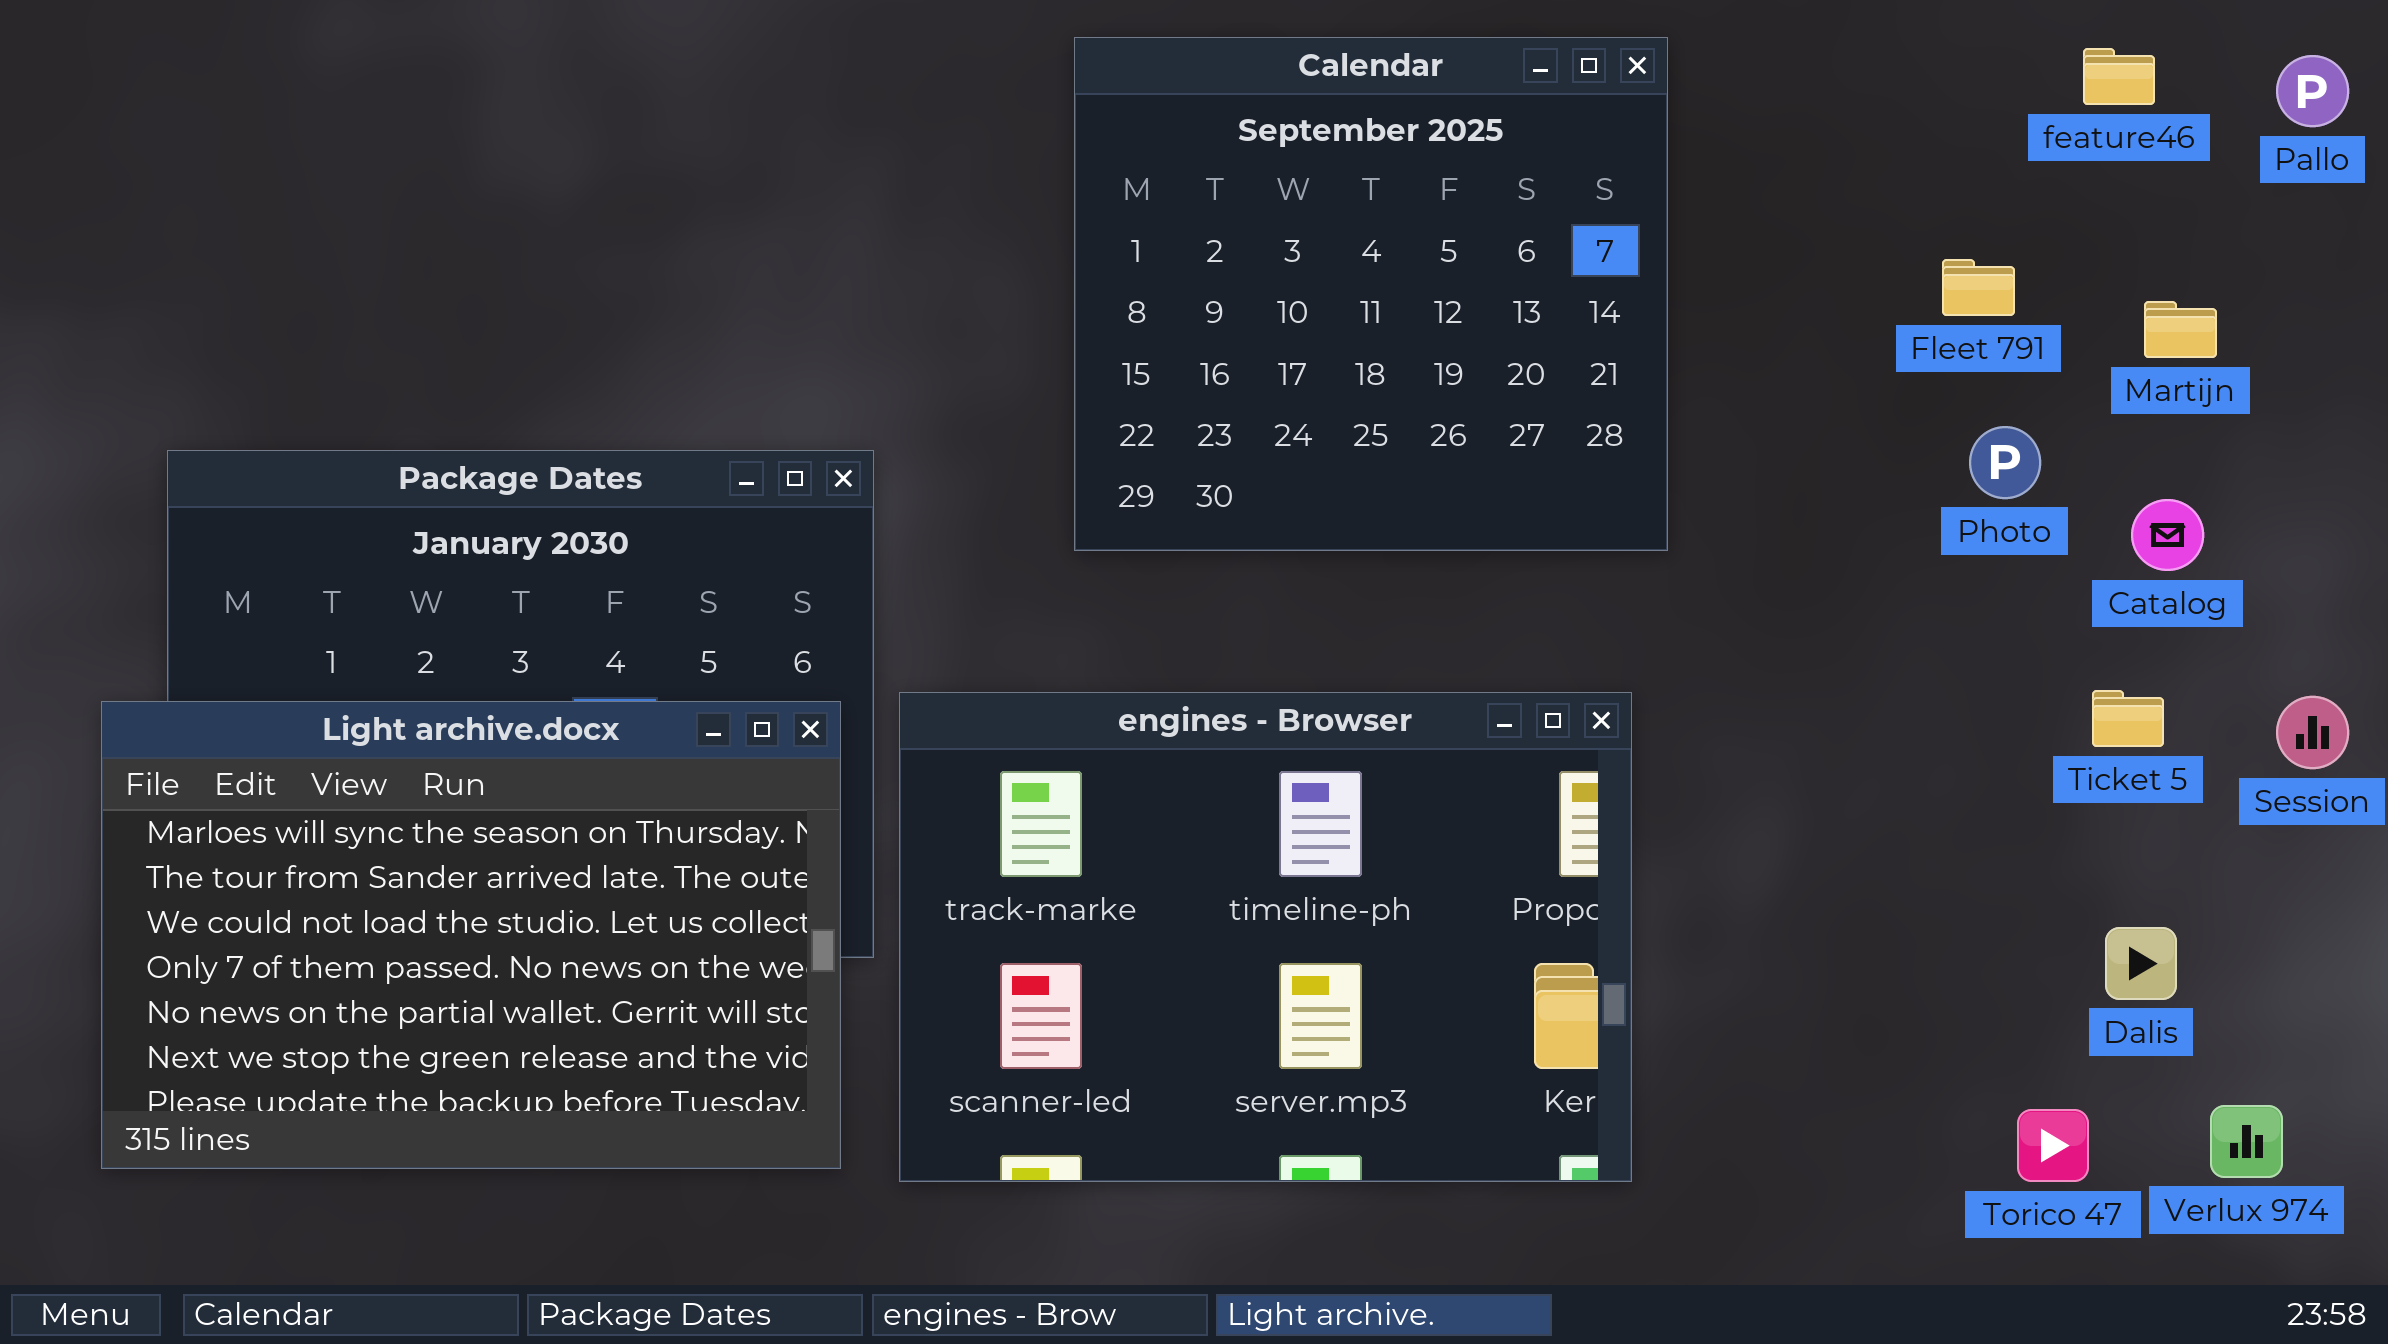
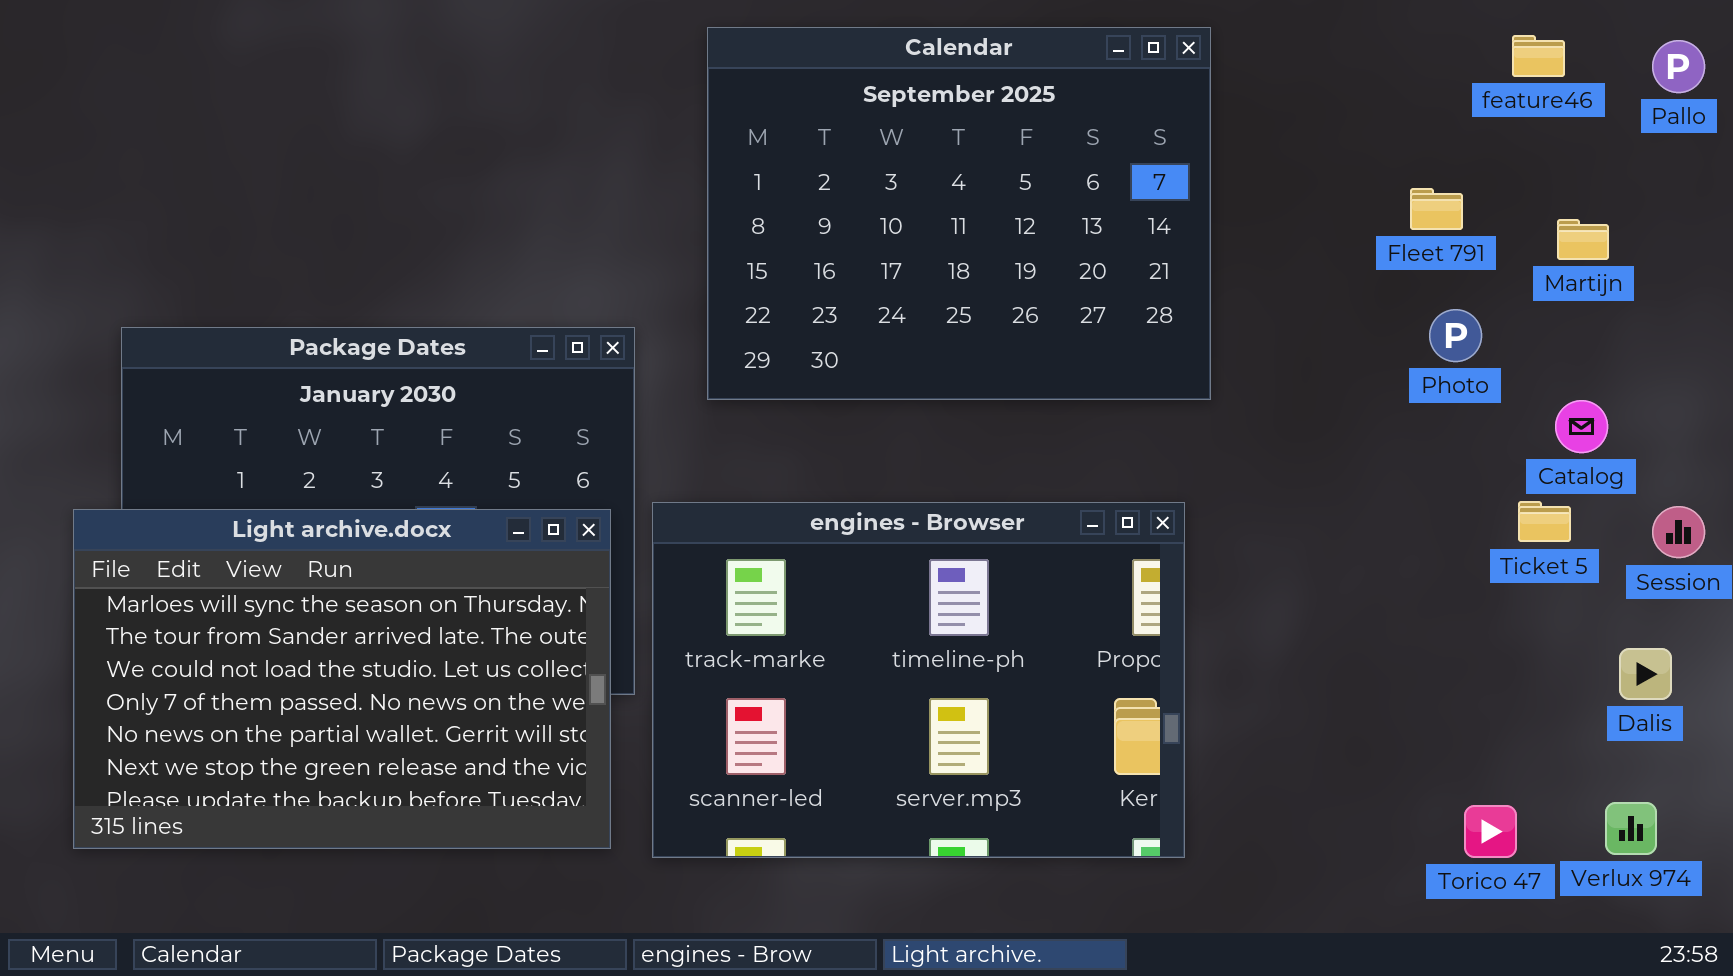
Calendar: [1074,37,1668,551] -> [707,27,1211,400], resized
Catalog: [2131,499,2204,571] -> [1555,400,1608,453], moved
Dalis: [2105,927,2177,1000] -> [1619,648,1672,700], moved

